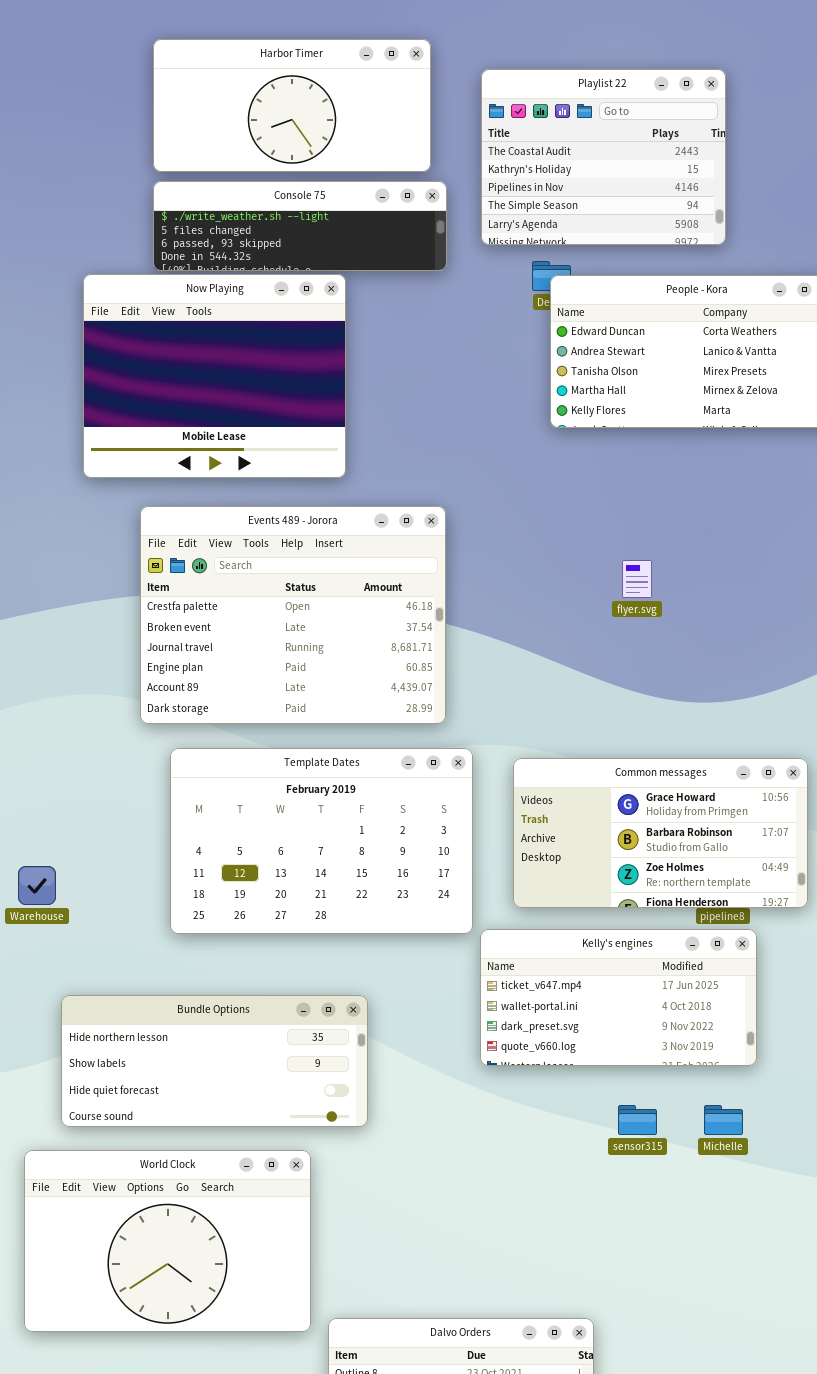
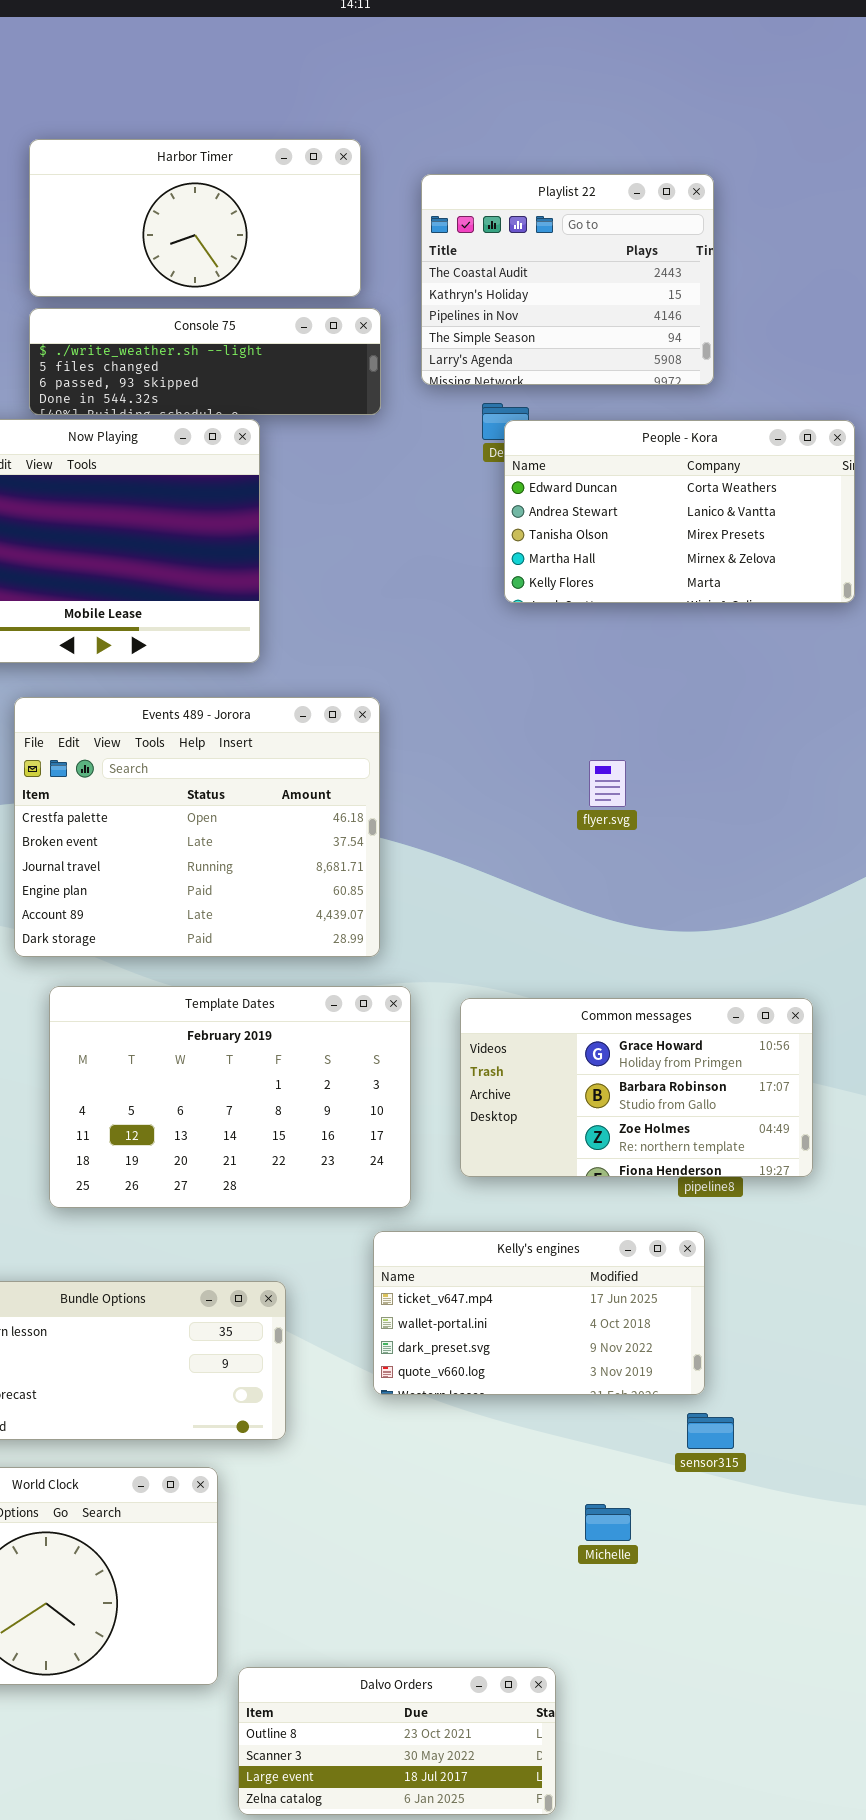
Kelly's engines: [480,929,757,1066] -> [373,1231,705,1395], moved
sensor315: [618,1105,657,1135] -> [687,1413,734,1449], moved
Michelle: [704,1105,743,1135] -> [585,1504,631,1541], moved

